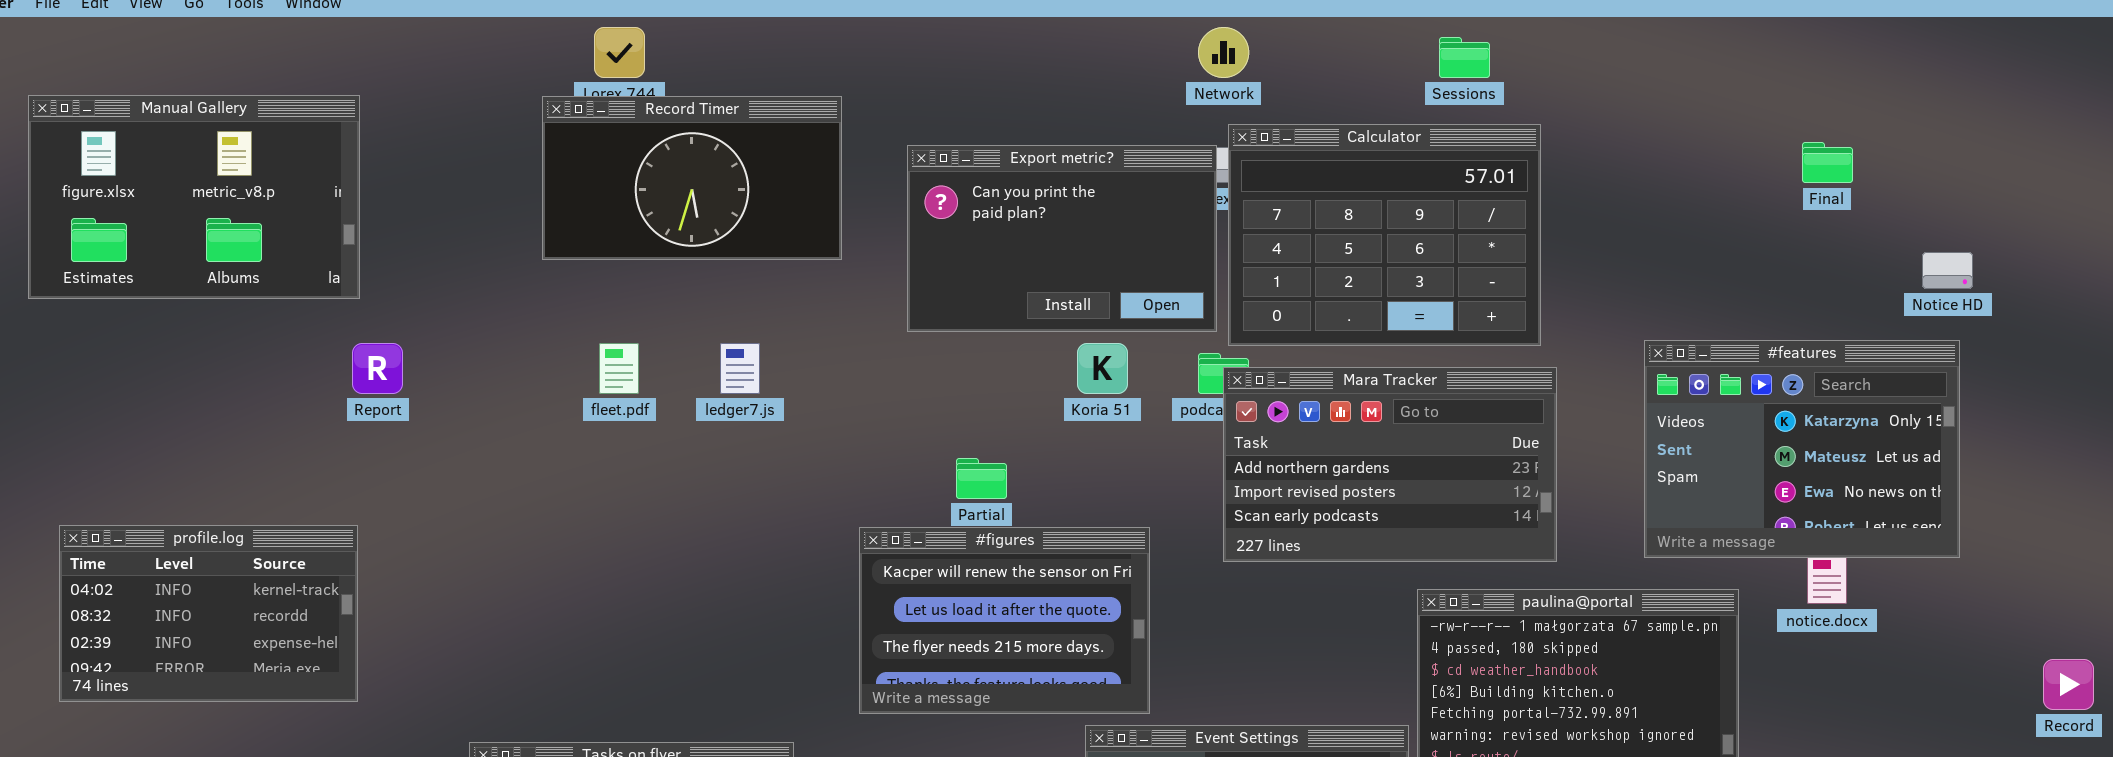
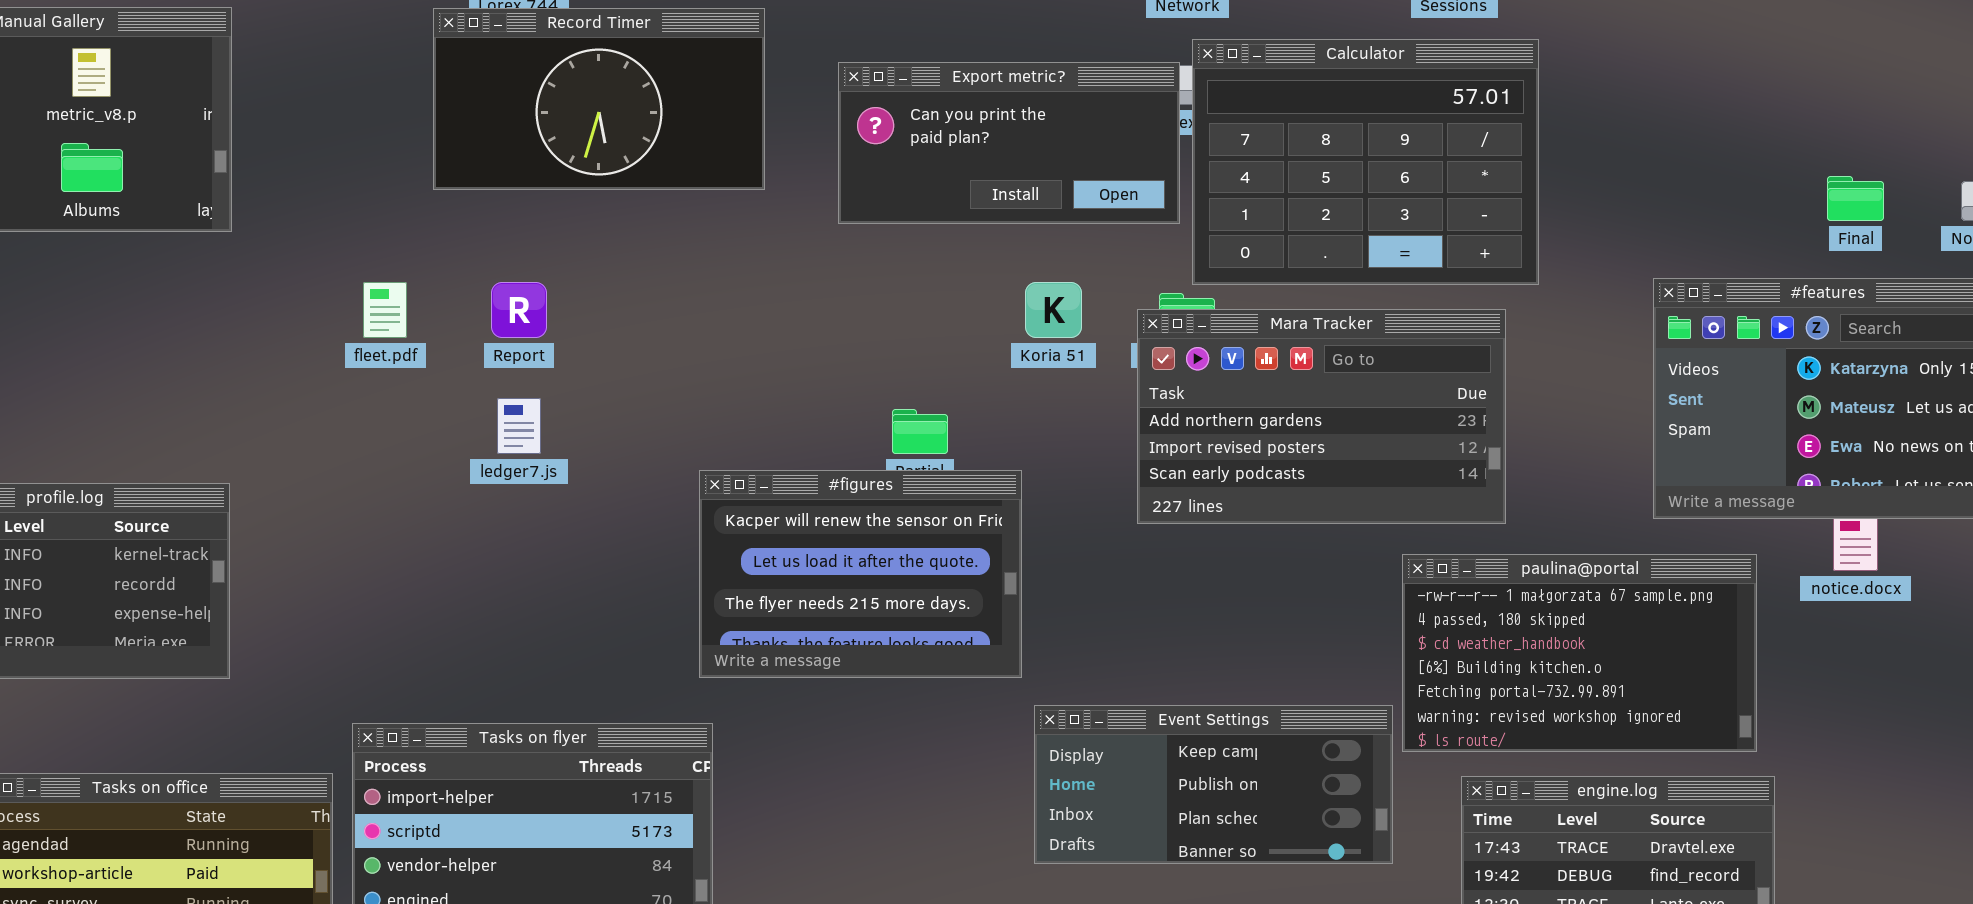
Final: [1802,142,1853,183] -> [1827,176,1884,221], moved
Export metric?: [907,145,1217,332] -> [838,62,1180,224], resized
Report: [352,343,403,394] -> [491,282,547,338], moved
fleet.pdf: [599,343,639,394] -> [363,282,407,338], moved
ledger7.js: [720,343,760,394] -> [497,398,541,454], moved
Mara Tracker: [1223,367,1557,562] -> [1137,309,1506,524], moved
#figures: [859,527,1150,714] -> [699,470,1022,678], moved

